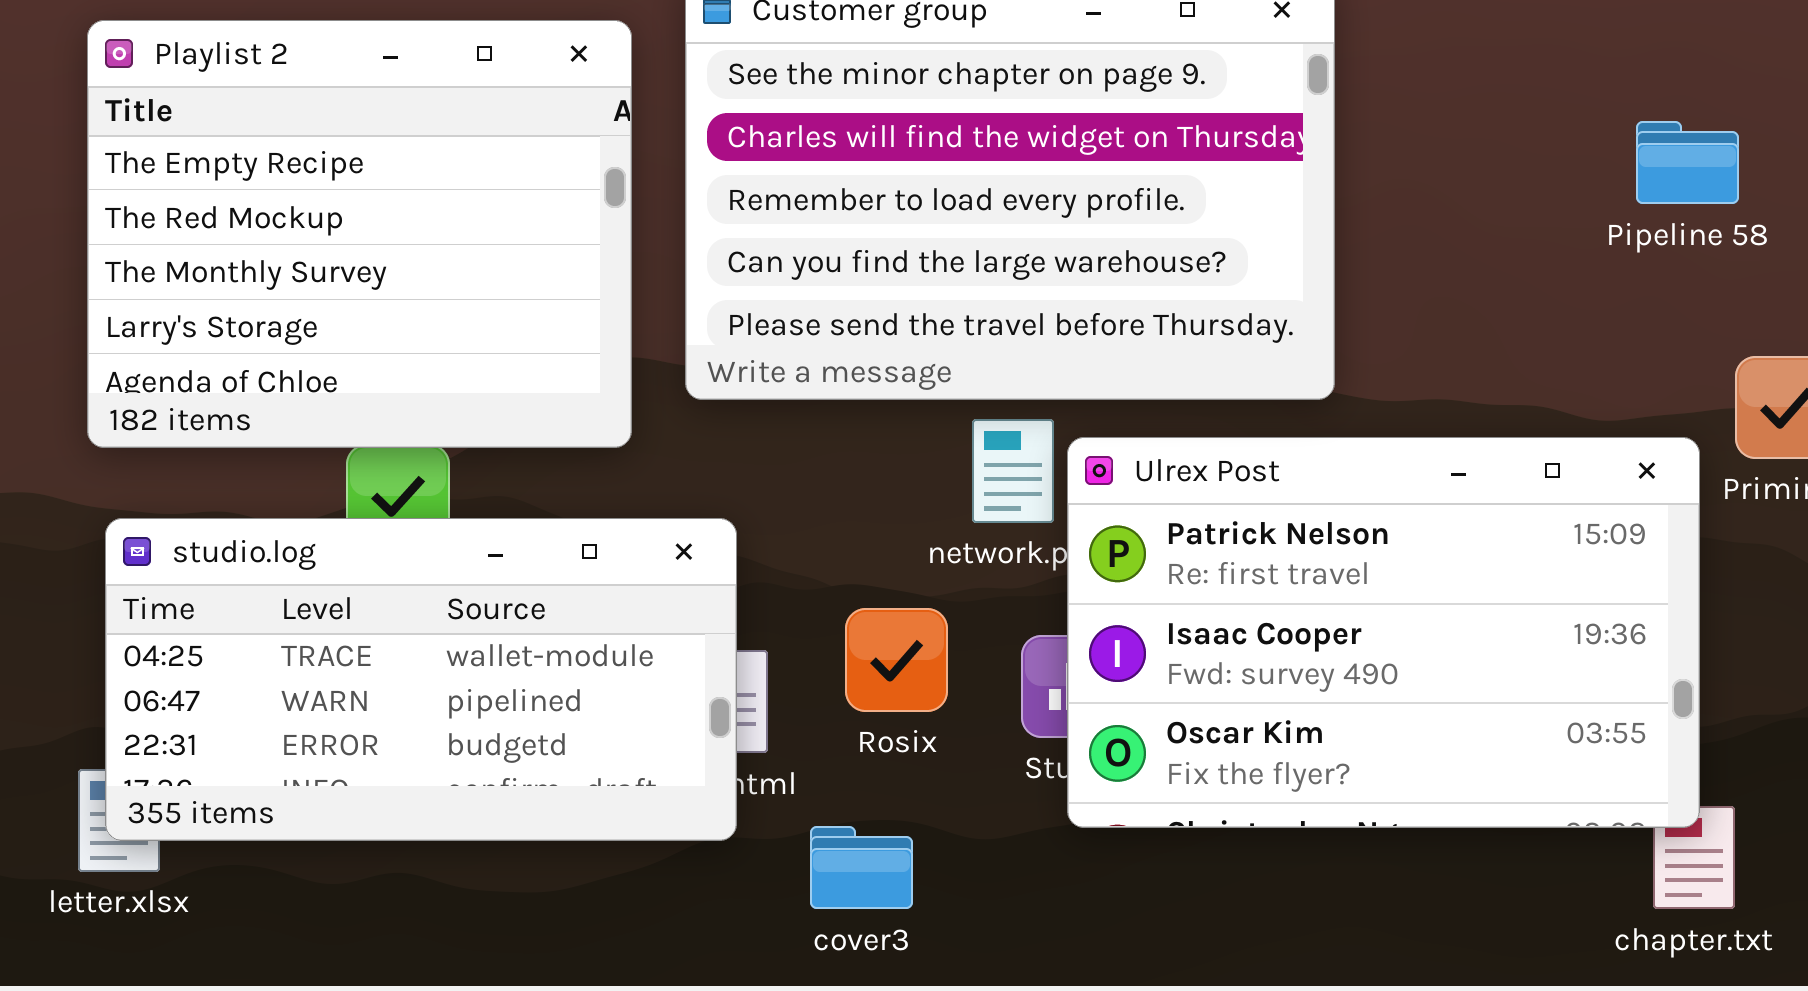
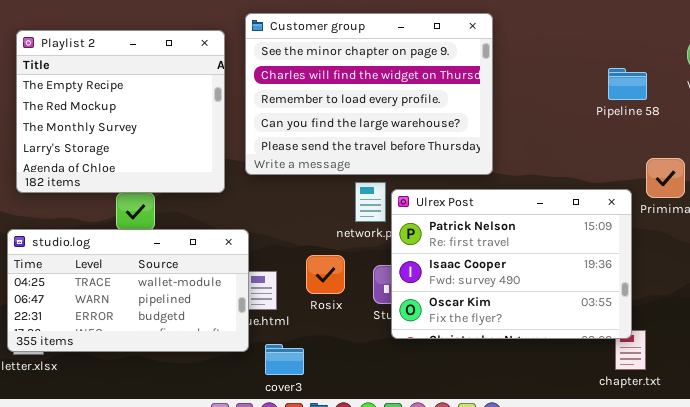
studio.log: [105,518,737,841] -> [7,229,249,352], moved
cover3: [810,826,913,909] -> [265,344,304,375], moved

